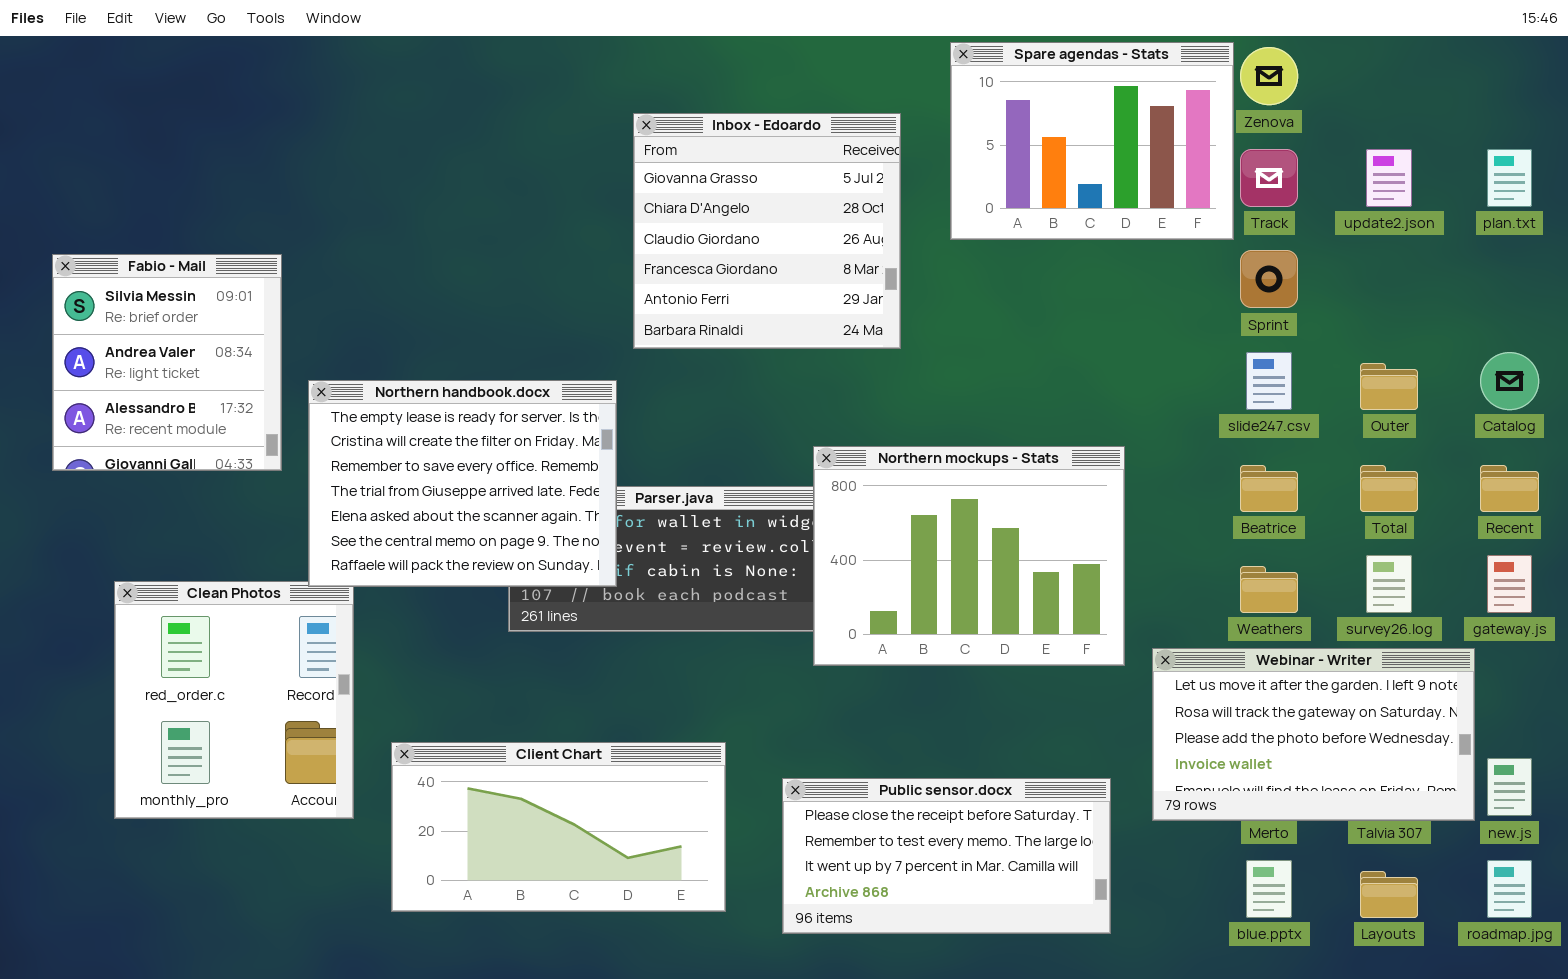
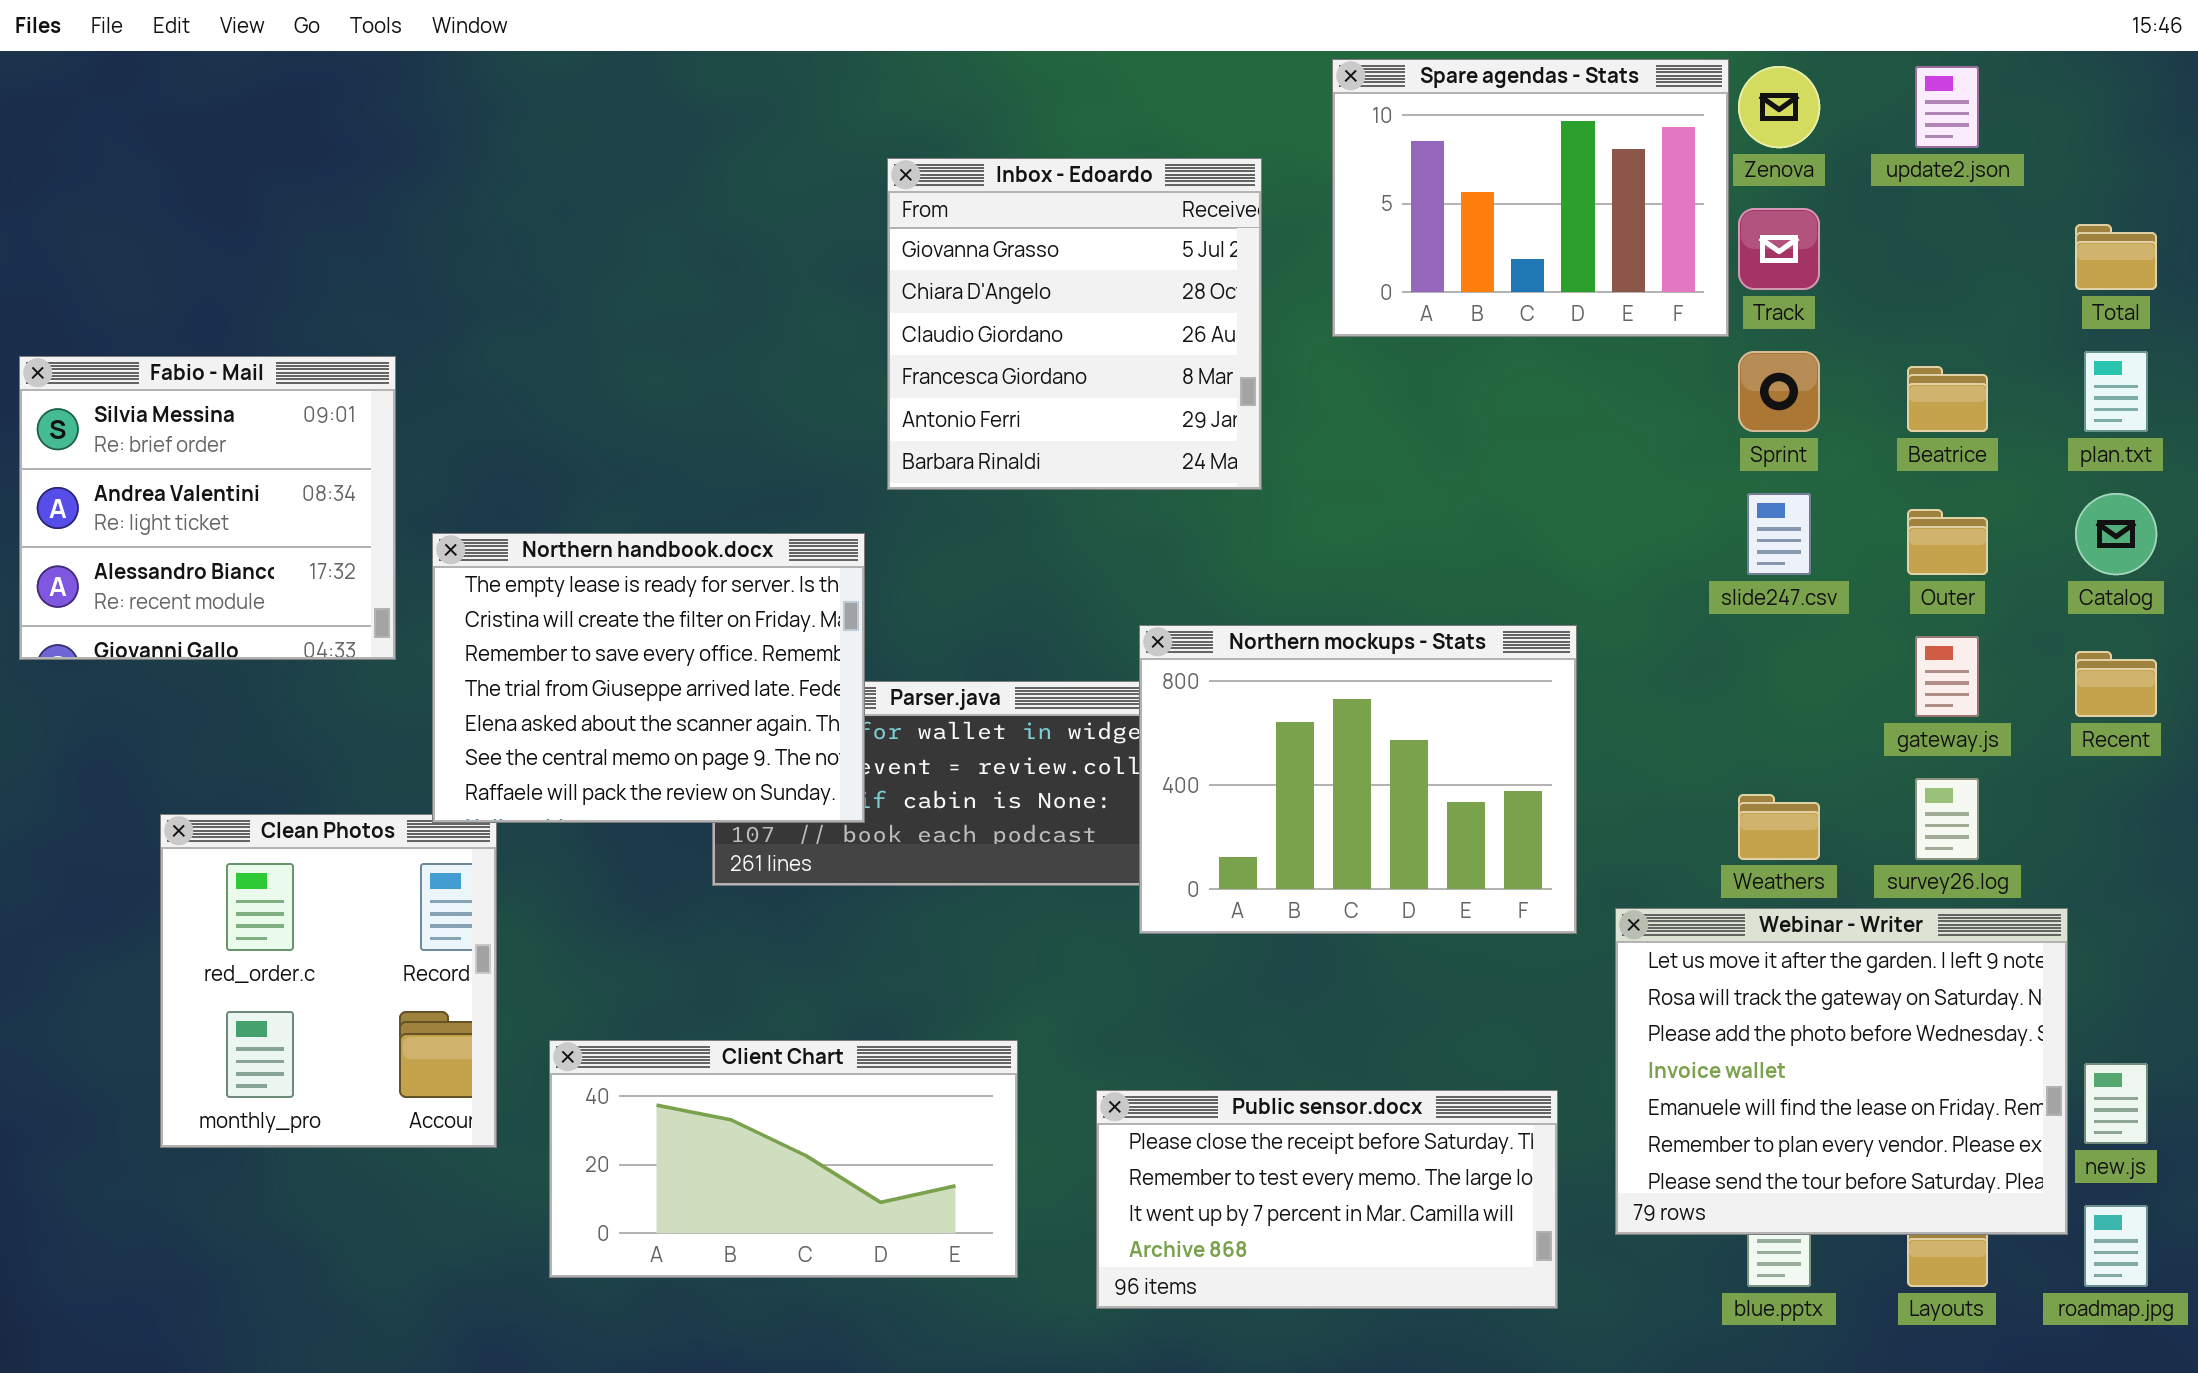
update2.json: [1366,149,1412,207] -> [1915,66,1979,148], moved
plan.txt: [1487,149,1532,207] -> [2084,351,2148,432], moved
Fabio - Mail: [52,254,282,471] -> [19,356,396,660], resized
Beatrice: [1240,465,1298,512] -> [1907,366,1988,432], moved
Total: [1360,465,1418,512] -> [2075,224,2157,290], moved
gateway.js: [1487,555,1532,613] -> [1915,636,1979,717], moved
Webinar - Writer: [1152,648,1475,821] -> [1615,908,2068,1235], resized

